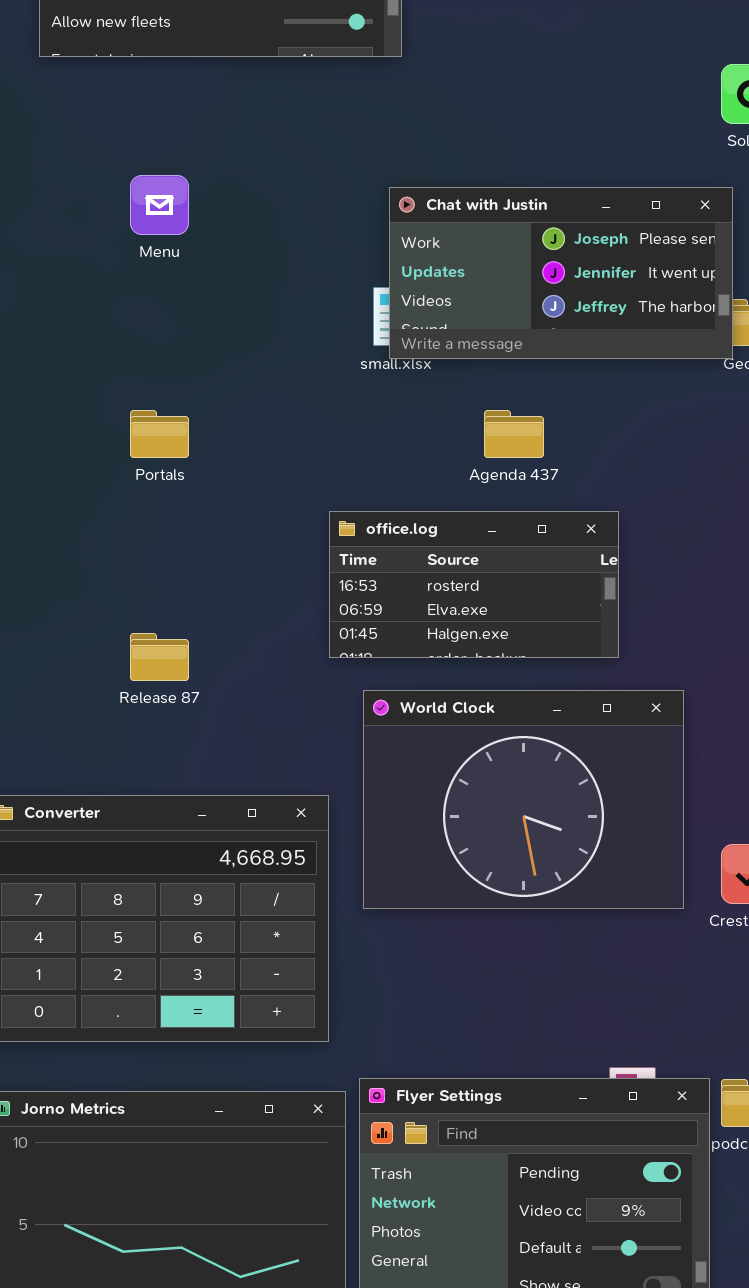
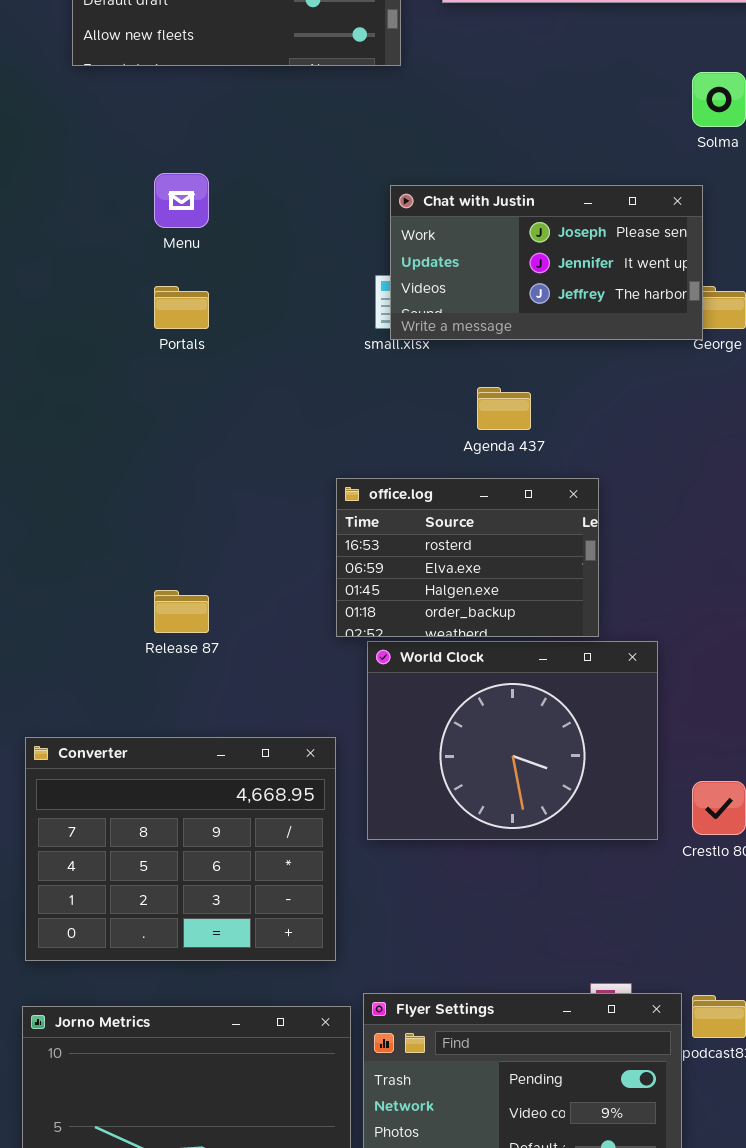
Portals: [130,410,189,458] -> [154,286,209,329], moved
office.log: [329,511,619,658] -> [336,478,599,637], resized

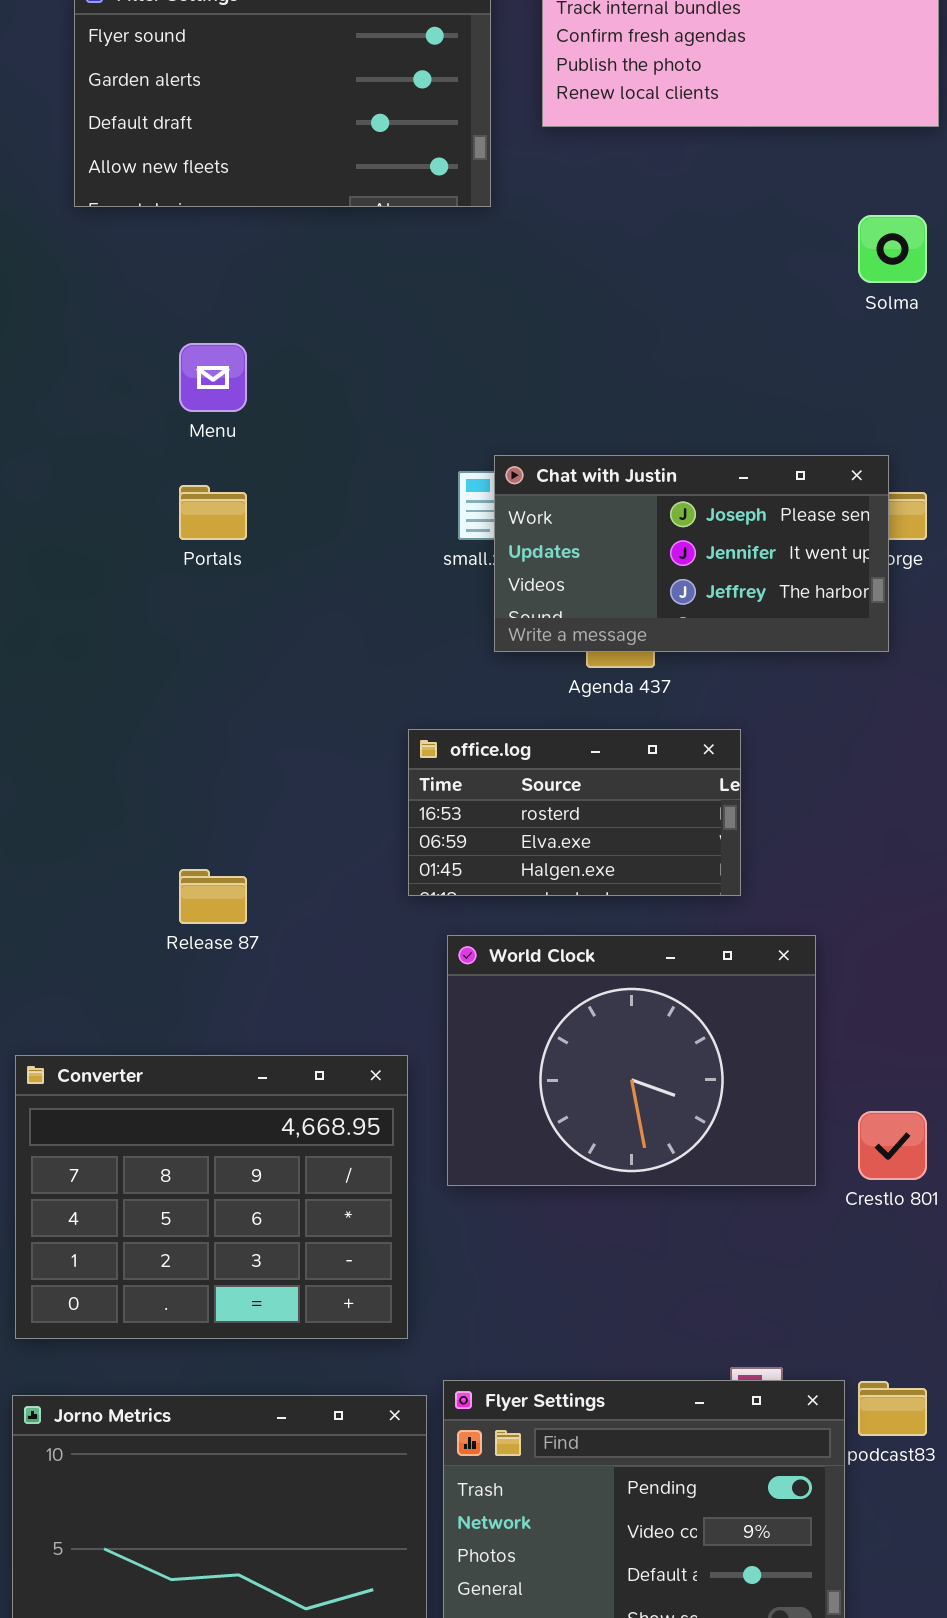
Chat with Justin: [390,185,703,340] -> [494,455,889,652], moved
office.log: [336,478,599,637] -> [408,729,741,896], resized

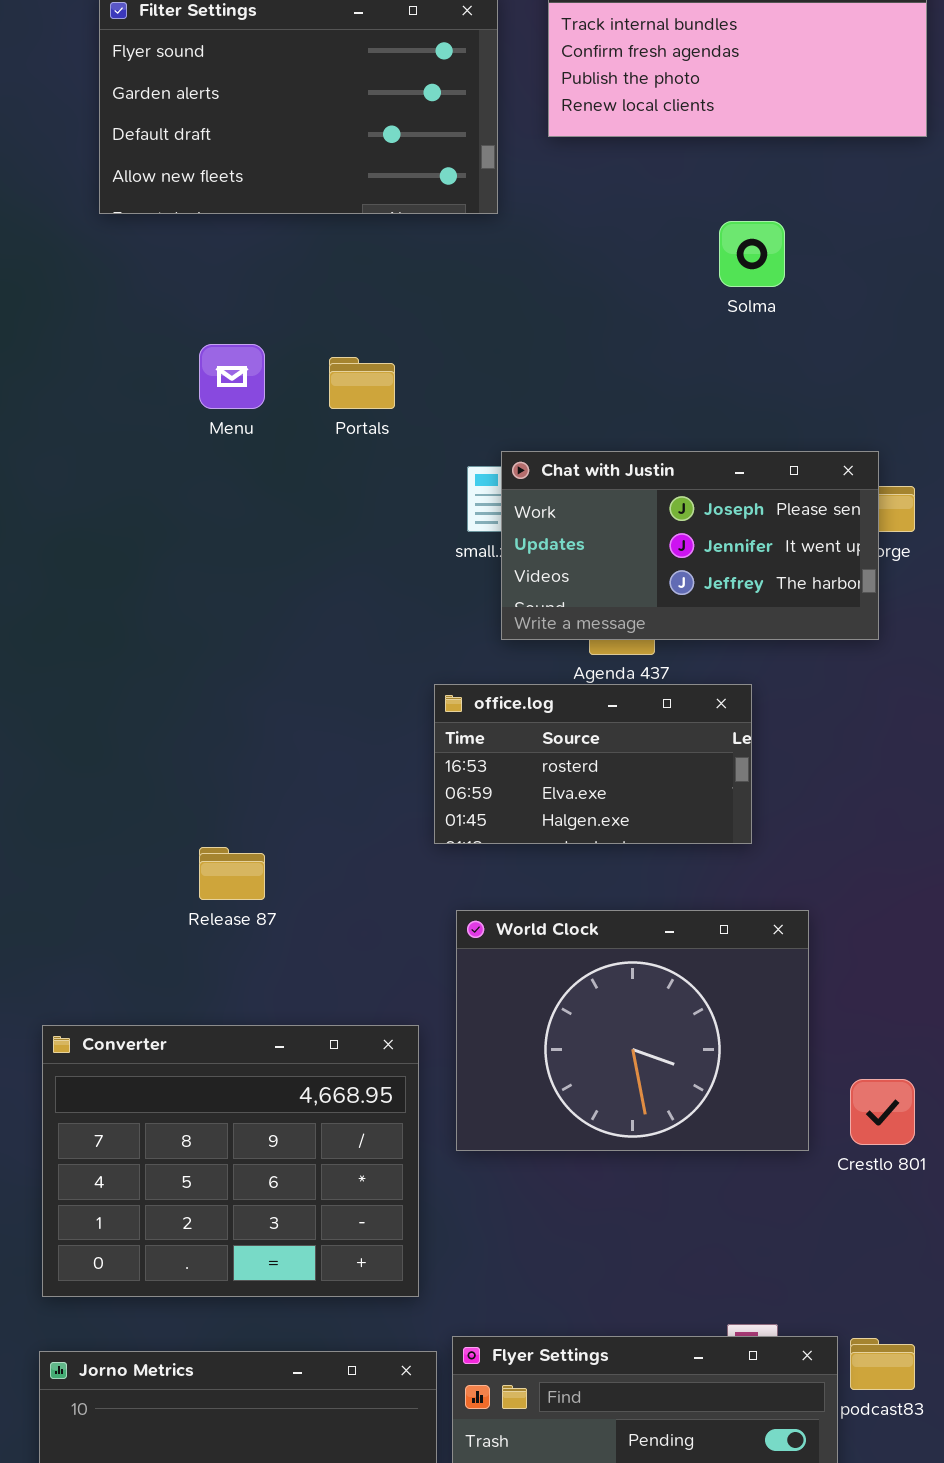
Solma: [858,215,927,283] -> [719,221,785,287], moved
Portals: [179,485,247,540] -> [329,357,395,409], moved
office.log: [408,729,741,896] -> [434,684,752,844], moved

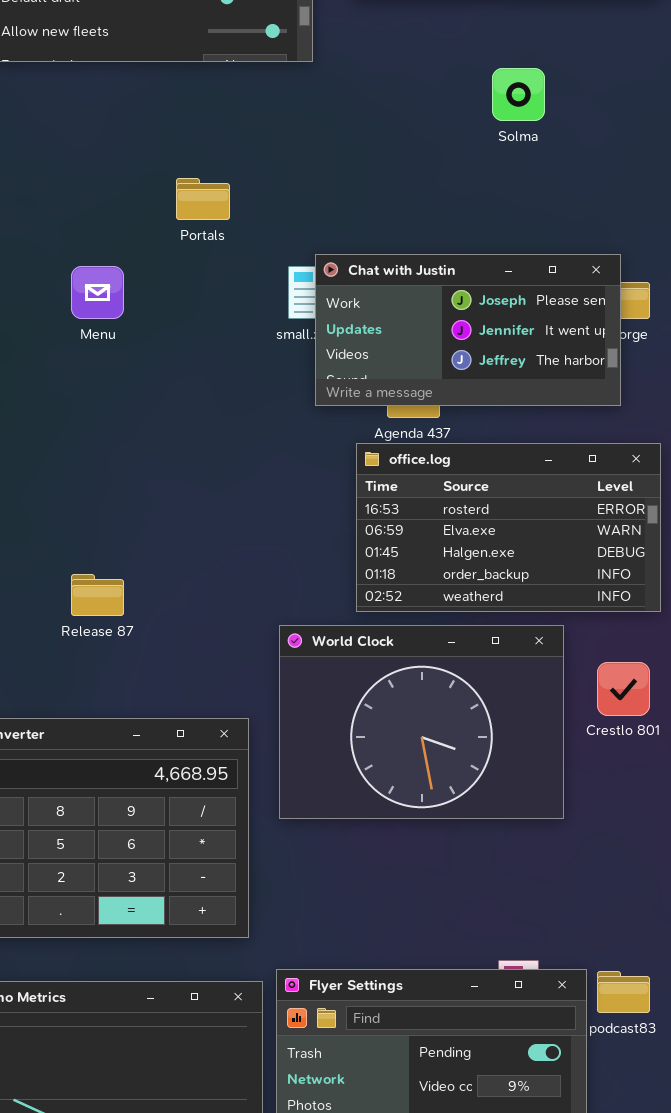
Menu: [199,344,265,409] -> [71,266,124,319], moved
office.log: [434,684,752,844] -> [356,443,661,612], moved, resized
Crestlo 801: [850,1079,915,1145] -> [597,662,650,716], moved

